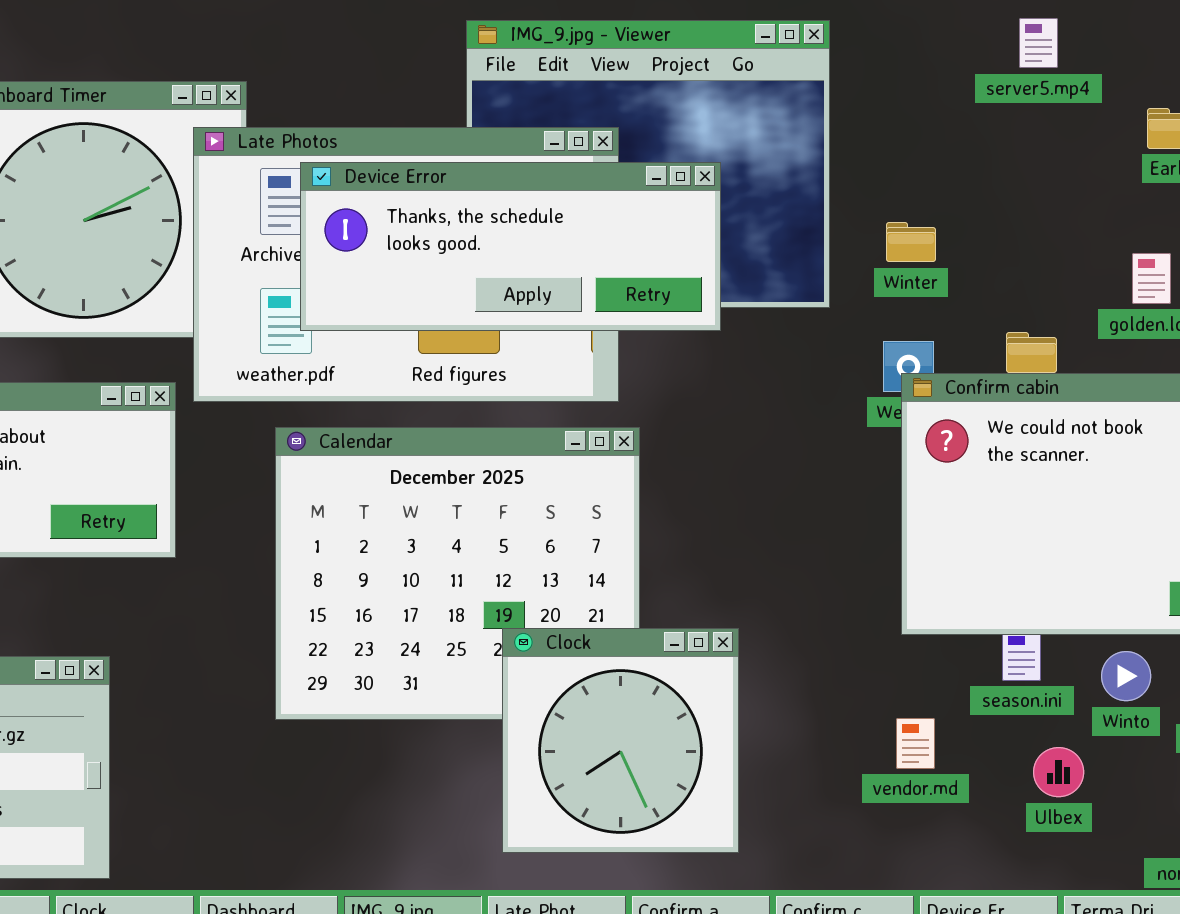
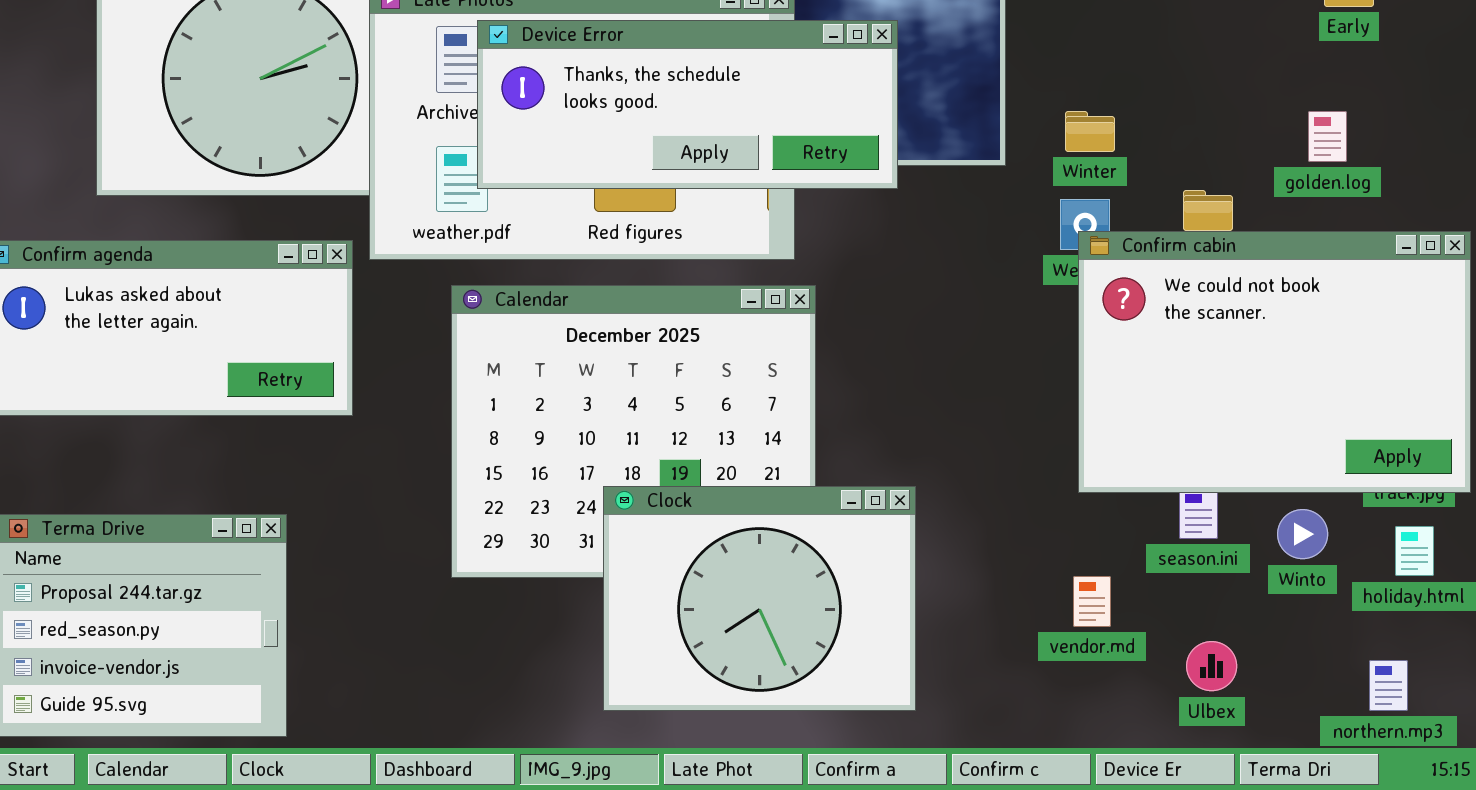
Winter: [886,222,936,262] -> [1065,111,1115,152], moved
Clock: [502,628,739,853] -> [603,486,916,711], resized
Ulbex: [1033,747,1084,797] -> [1186,641,1237,691], moved

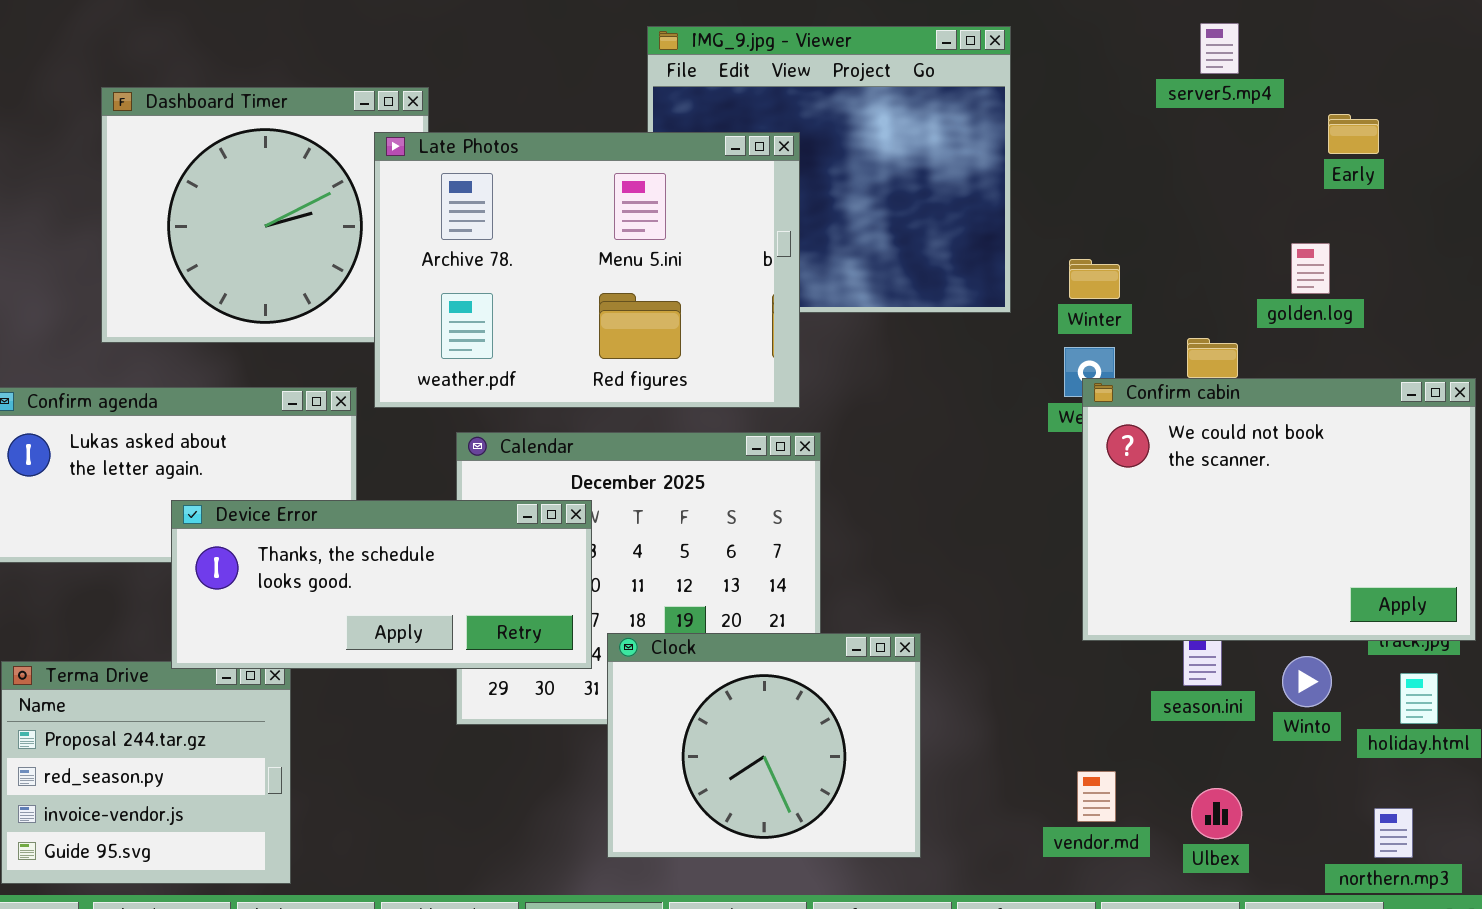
Device Error: [477,20,898,189] -> [171,500,592,669], moved
golden.log: [1308,111,1347,162] -> [1291,243,1330,294], moved
vendor.md: [1073,576,1111,627] -> [1077,771,1116,822], moved

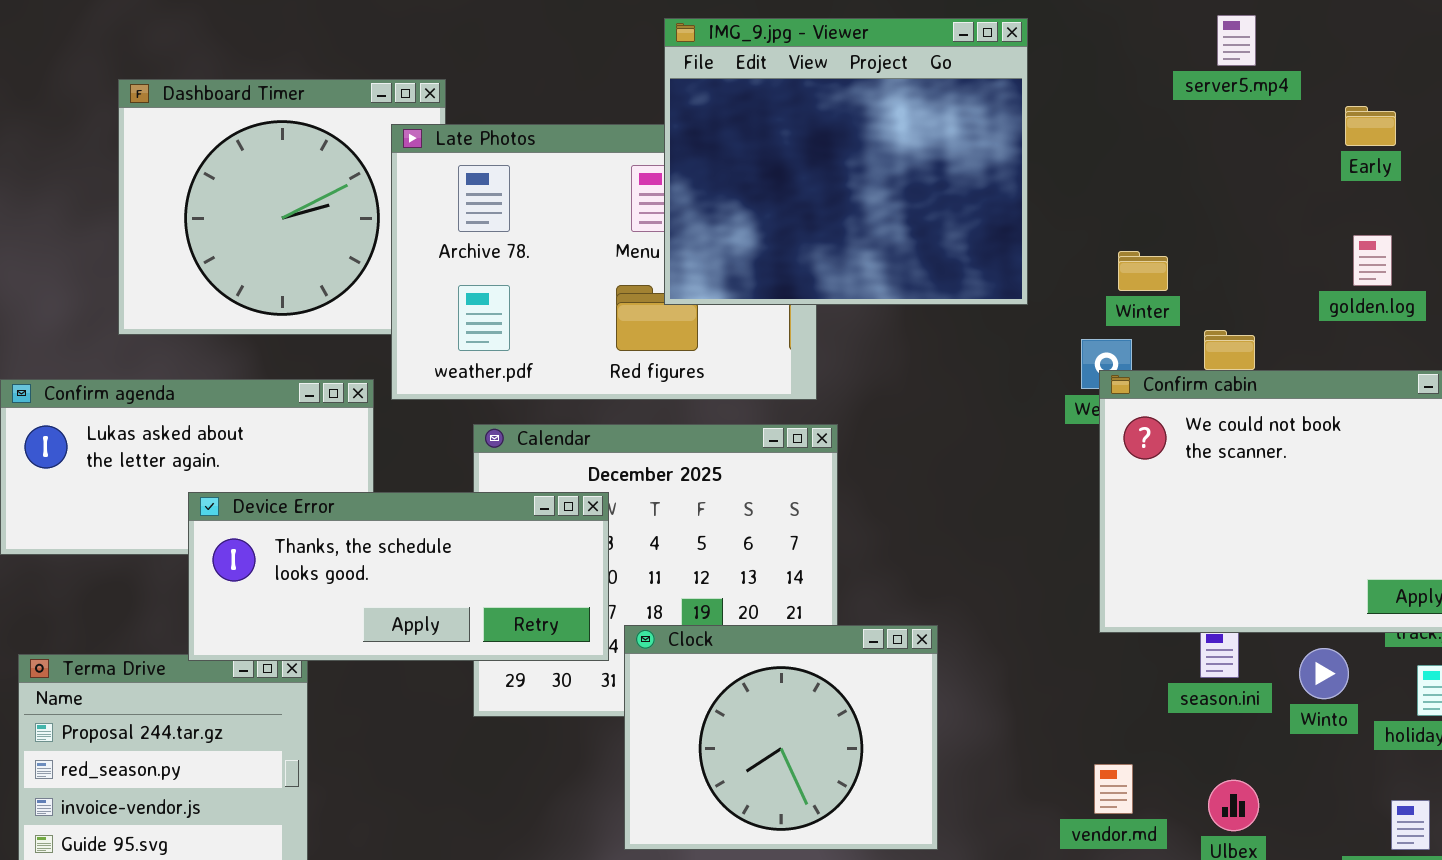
IMG_9.jpg - Viewer: [647,26,1011,313] -> [664,18,1028,305], raised
golden.log: [1291,243,1330,294] -> [1353,235,1392,286], moved
Winter: [1069,259,1120,299] -> [1118,251,1168,291], moved

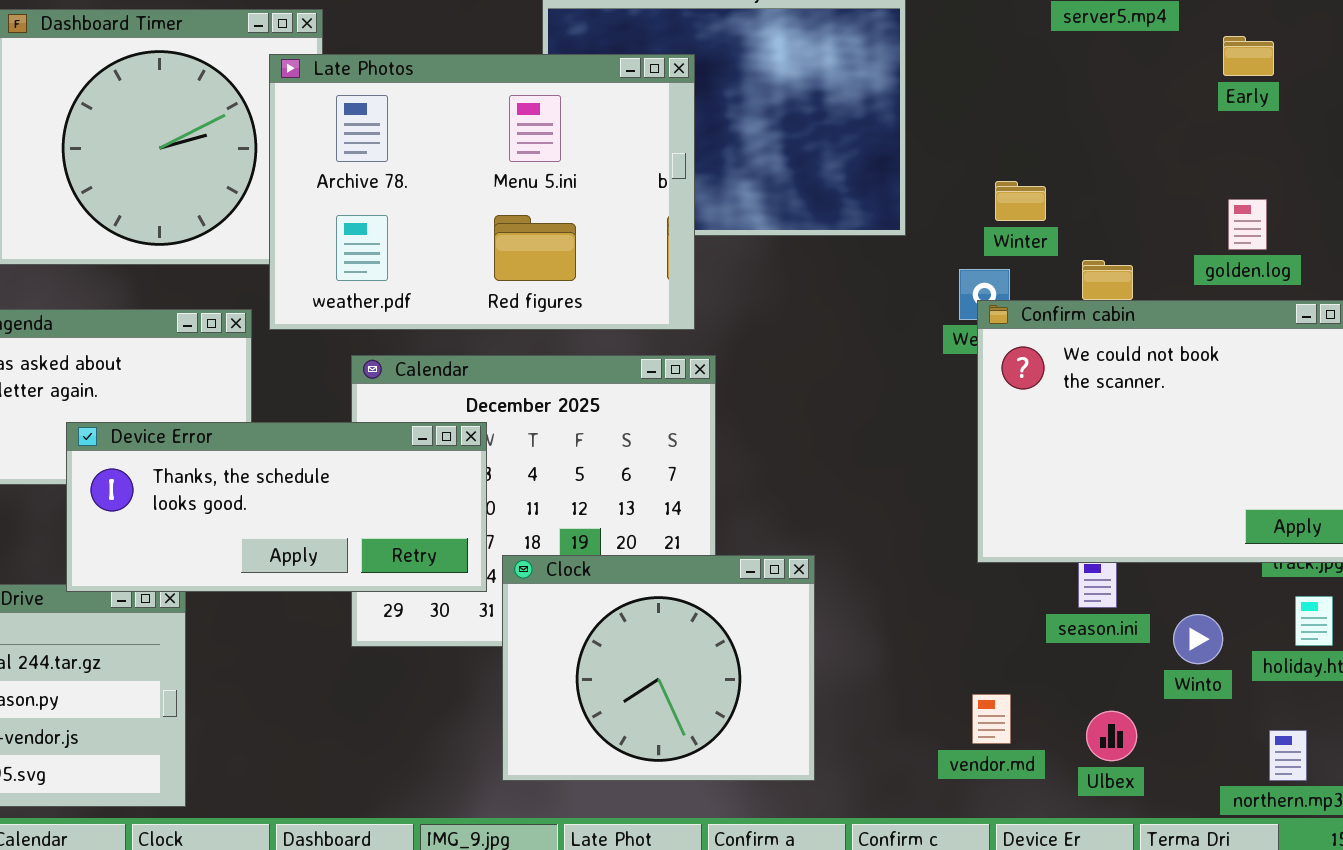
Late Photos: [391,124,817,400] -> [269,54,695,330], raised
golden.log: [1353,235,1392,286] -> [1228,199,1267,250], moved
Winto: [1299,648,1349,699] -> [1173,614,1223,664], moved

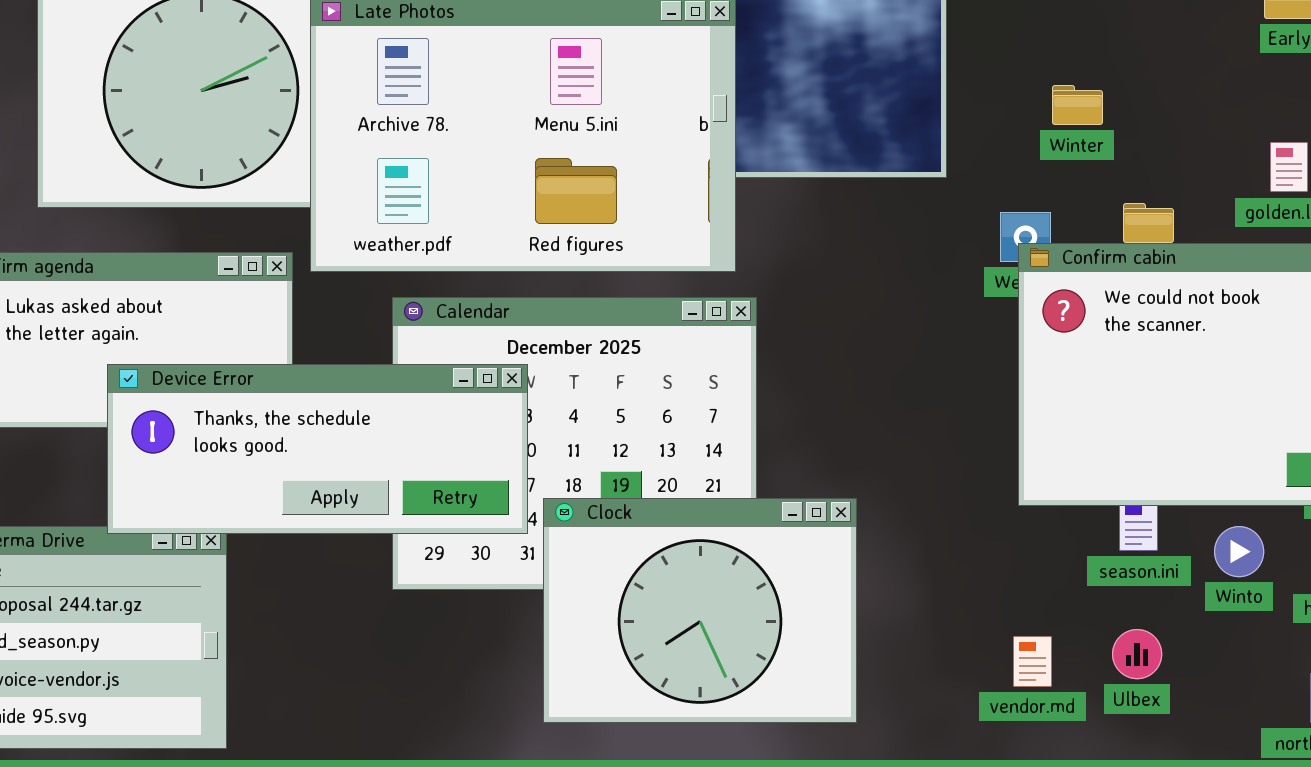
Winter: [995,181,1046,221] -> [1052,85,1103,125], moved
Winto: [1173,614,1223,664] -> [1214,526,1264,577], moved
Ulbex: [1086,711,1137,761] -> [1112,629,1162,679], moved

